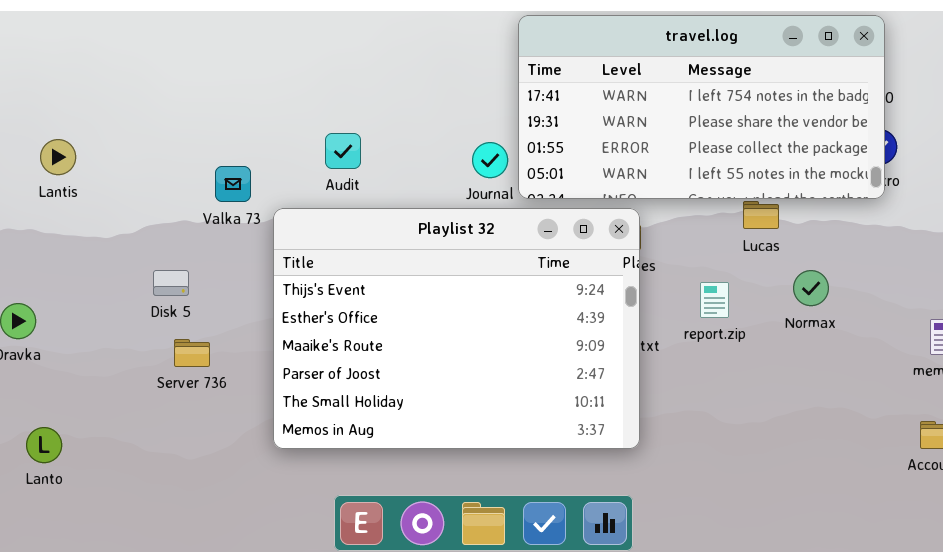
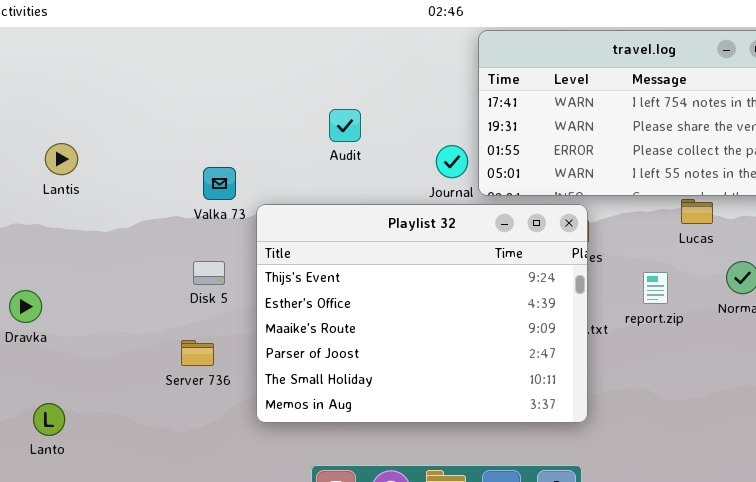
Audit: [325,133,361,169] -> [329,109,361,142], moved
Disk 5: [153,270,189,296] -> [193,261,225,285], moved
Server 736: [174,339,210,367] -> [181,340,214,366], moved

